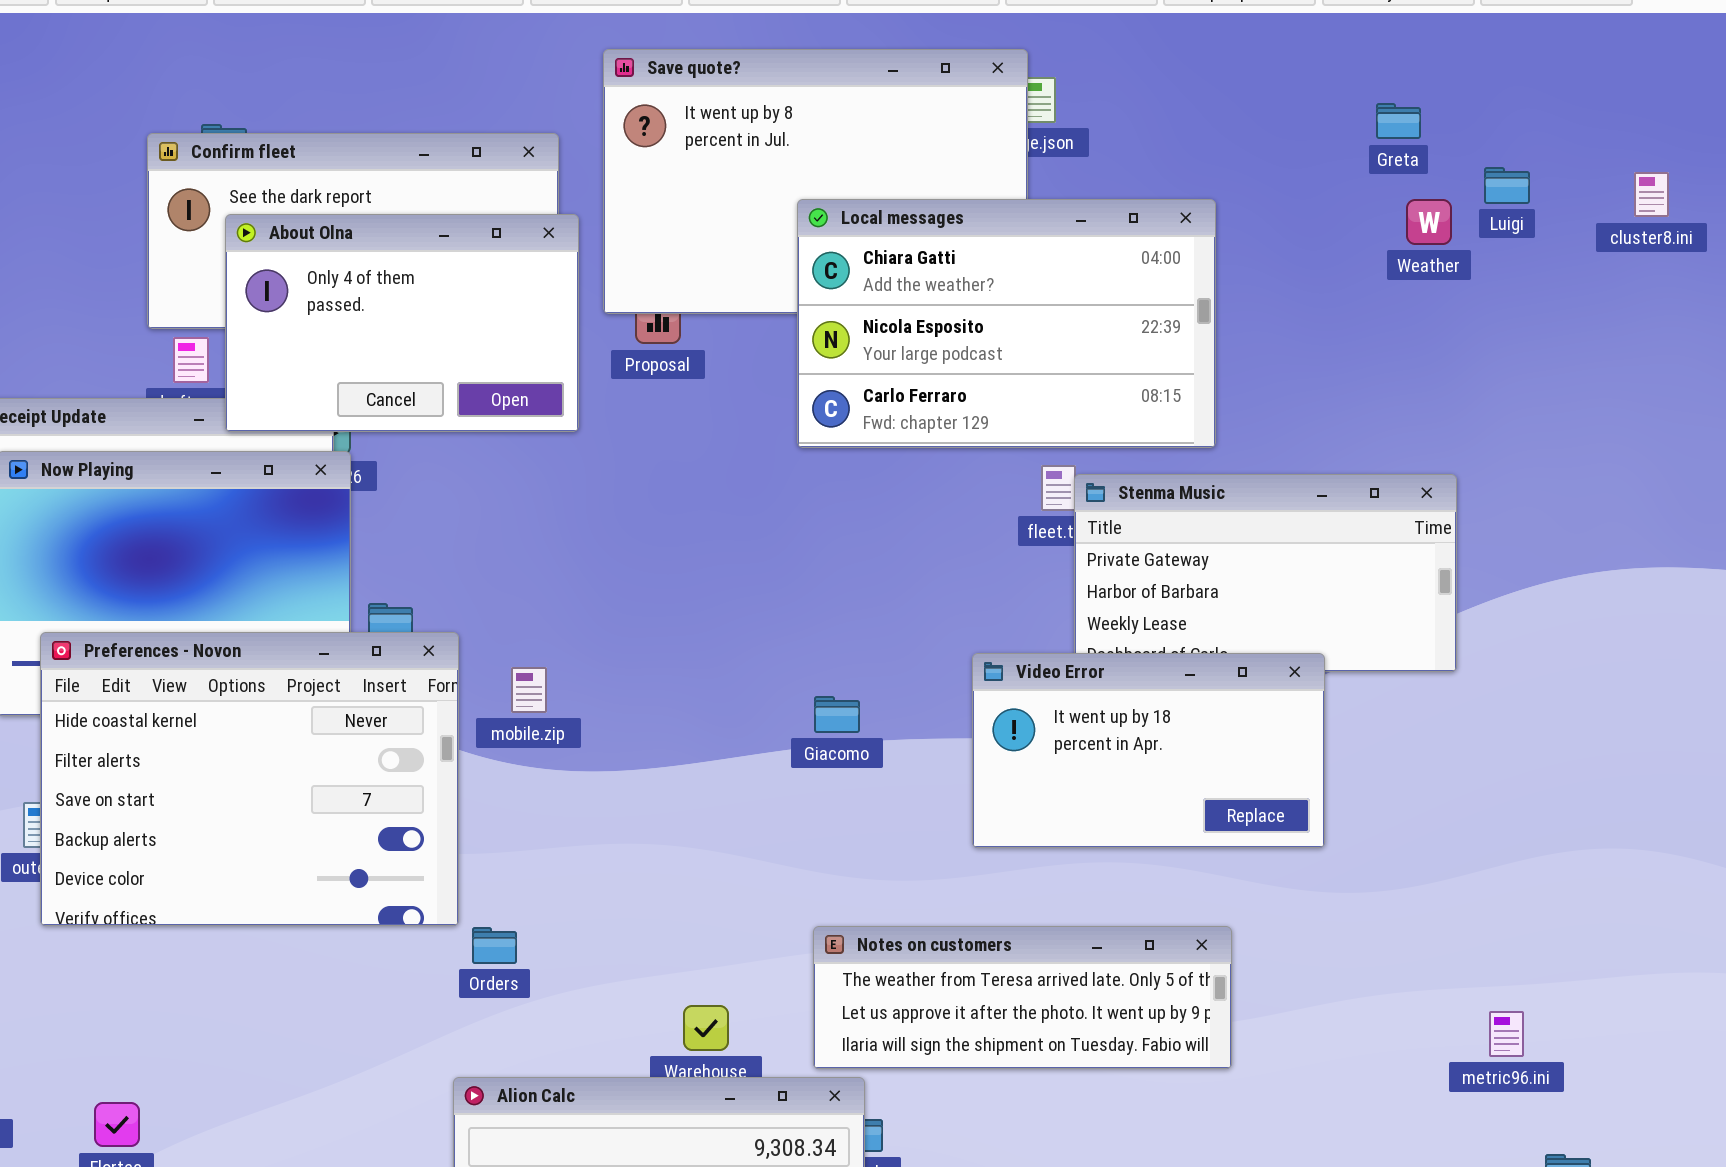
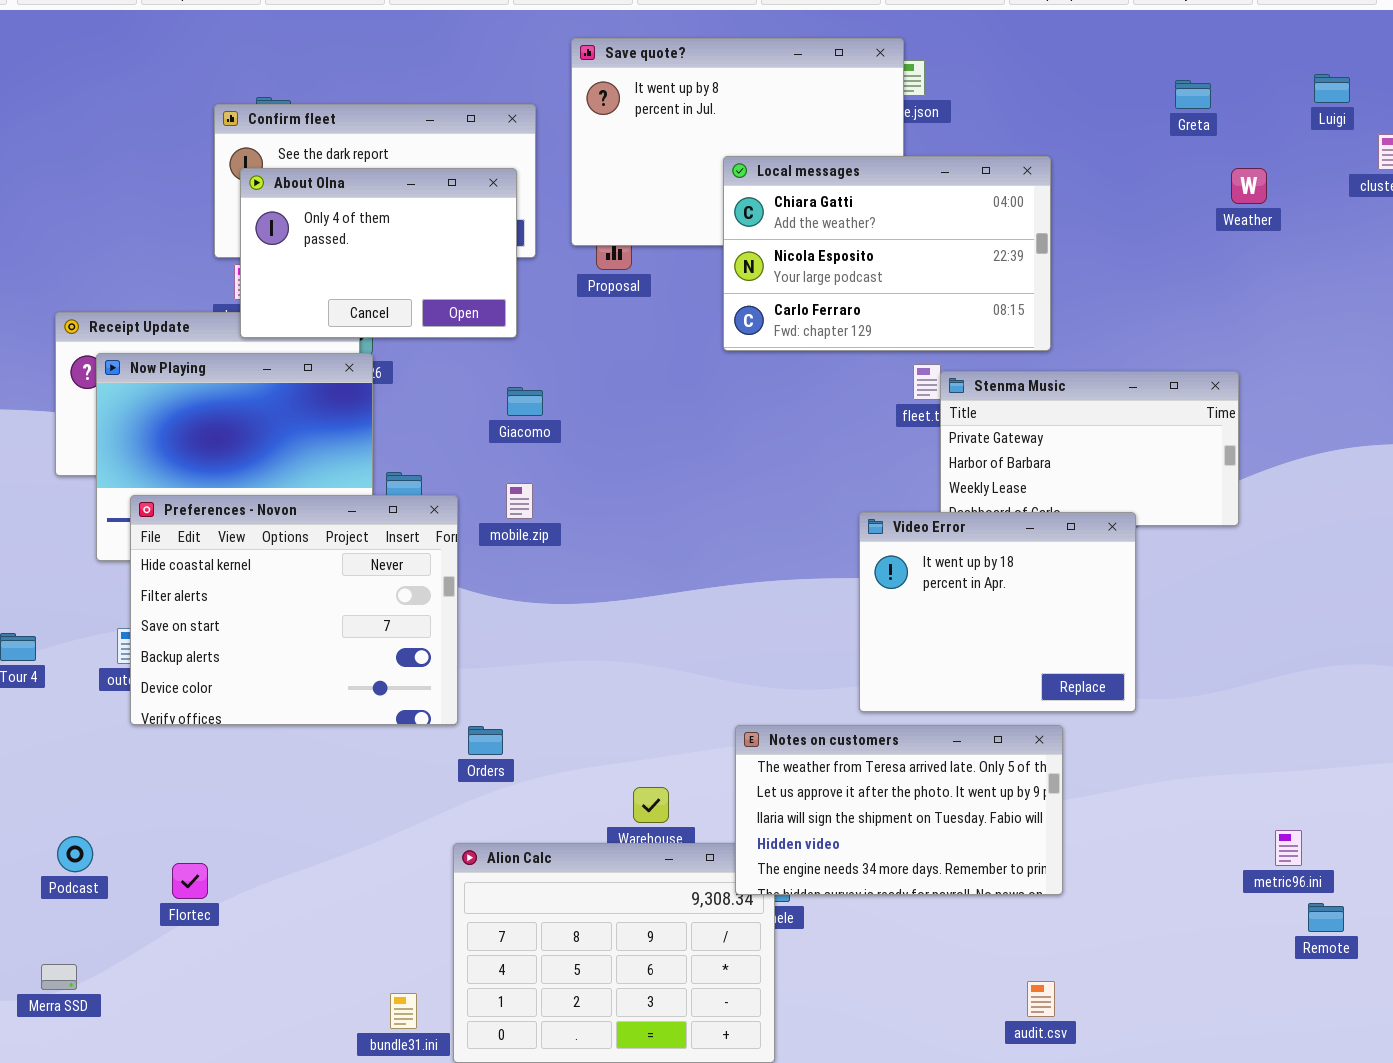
Luigi: [1484,167,1530,204] -> [1314,74,1350,103], moved
Weather: [1406,199,1452,245] -> [1231,168,1267,204], moved
About Olna: [225,214,579,432] -> [240,168,517,338], moved
Video Error: [972,653,1325,848] -> [859,512,1136,712], resized
mobile.zip: [511,667,547,713] -> [506,483,533,519], moved
Giacomo: [814,696,860,733] -> [507,387,543,416], moved
Notes on customers: [813,926,1232,1069] -> [735,725,1063,895], resized
metric96.ini: [1489,1011,1524,1057] -> [1275,830,1302,866], moved

